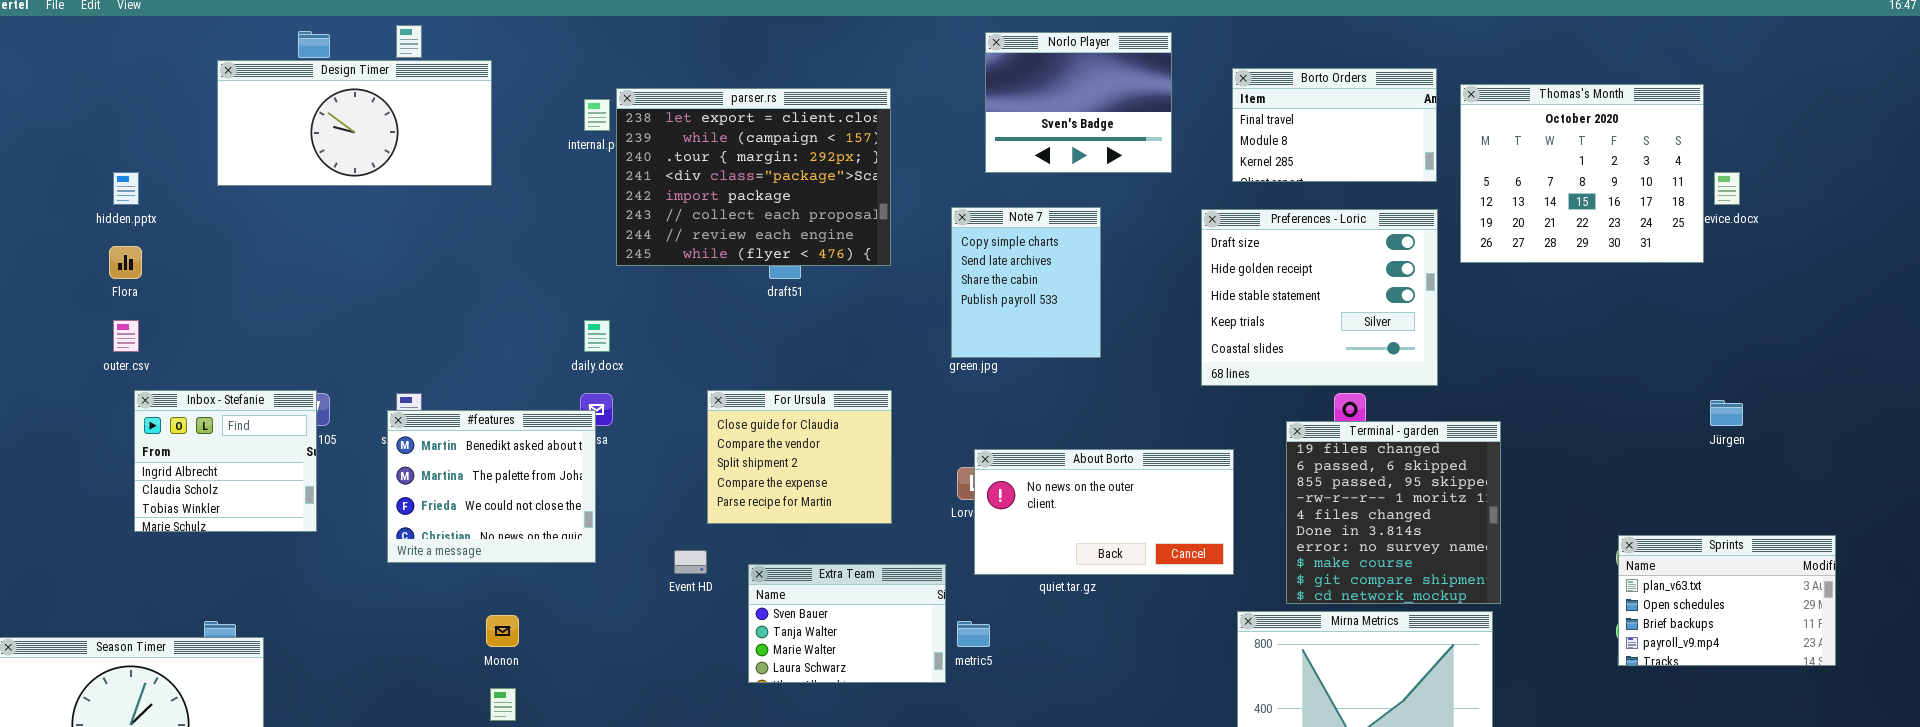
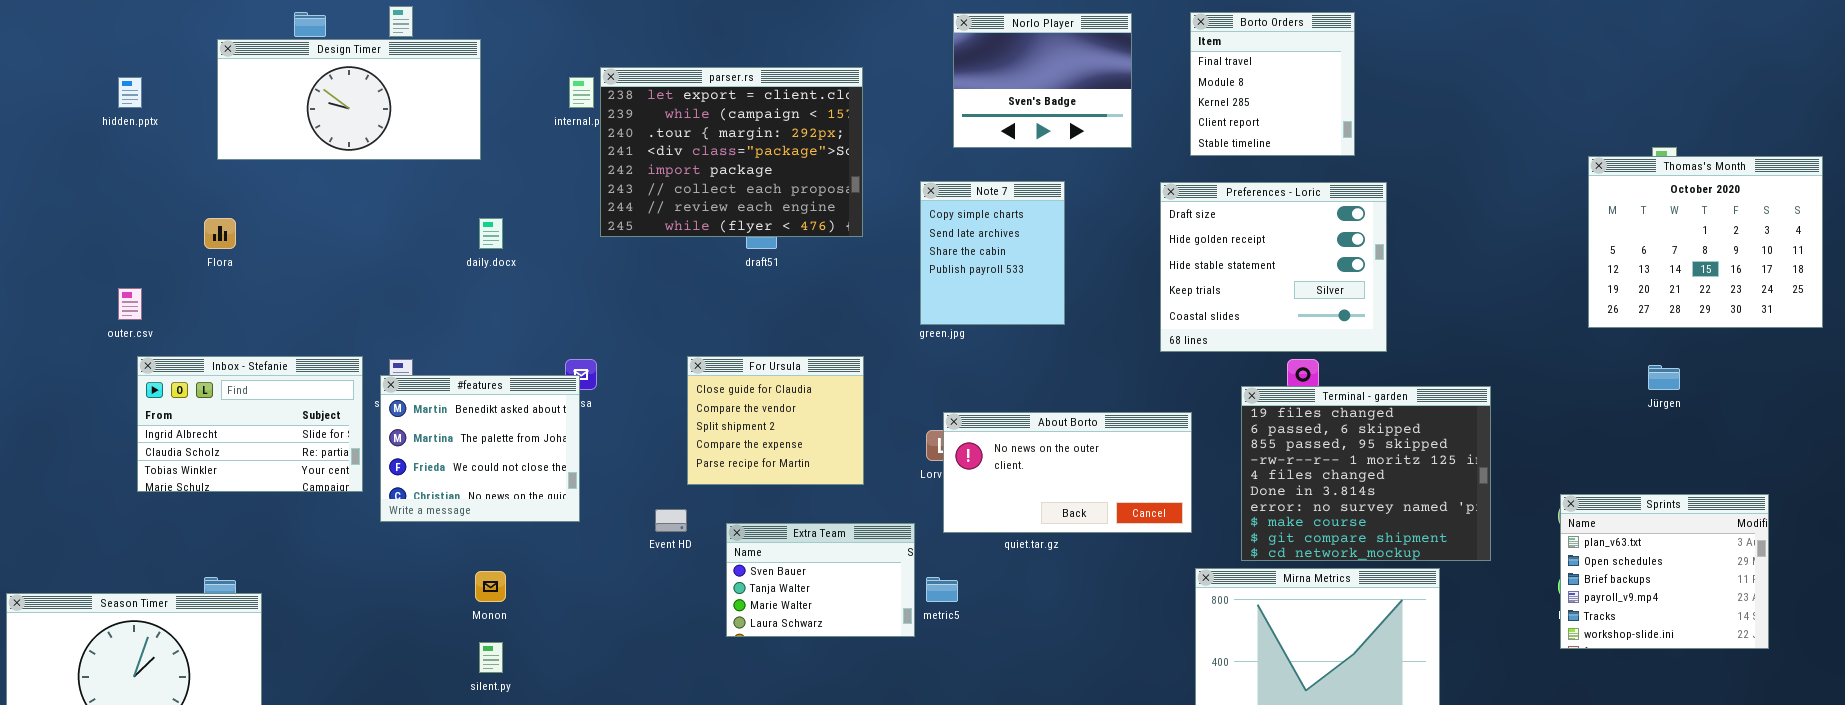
Borto Orders: [1232,68,1437,182] -> [1190,12,1355,156], resized
Thomas's Month: [1460,84,1704,263] -> [1588,156,1823,328], moved
hidden.pptx: [113,172,139,205] -> [118,77,142,108], moved
Flora: [109,246,142,279] -> [204,218,236,249], moved
daily.docx: [584,320,610,352] -> [479,218,503,249], moved
Inbox - Stefanie: [134,390,317,532] -> [137,356,363,492], resized
Terminal - garden: [1286,421,1501,604] -> [1241,386,1491,561], resized
Sprints: [1618,535,1836,666] -> [1560,494,1769,649], resized

